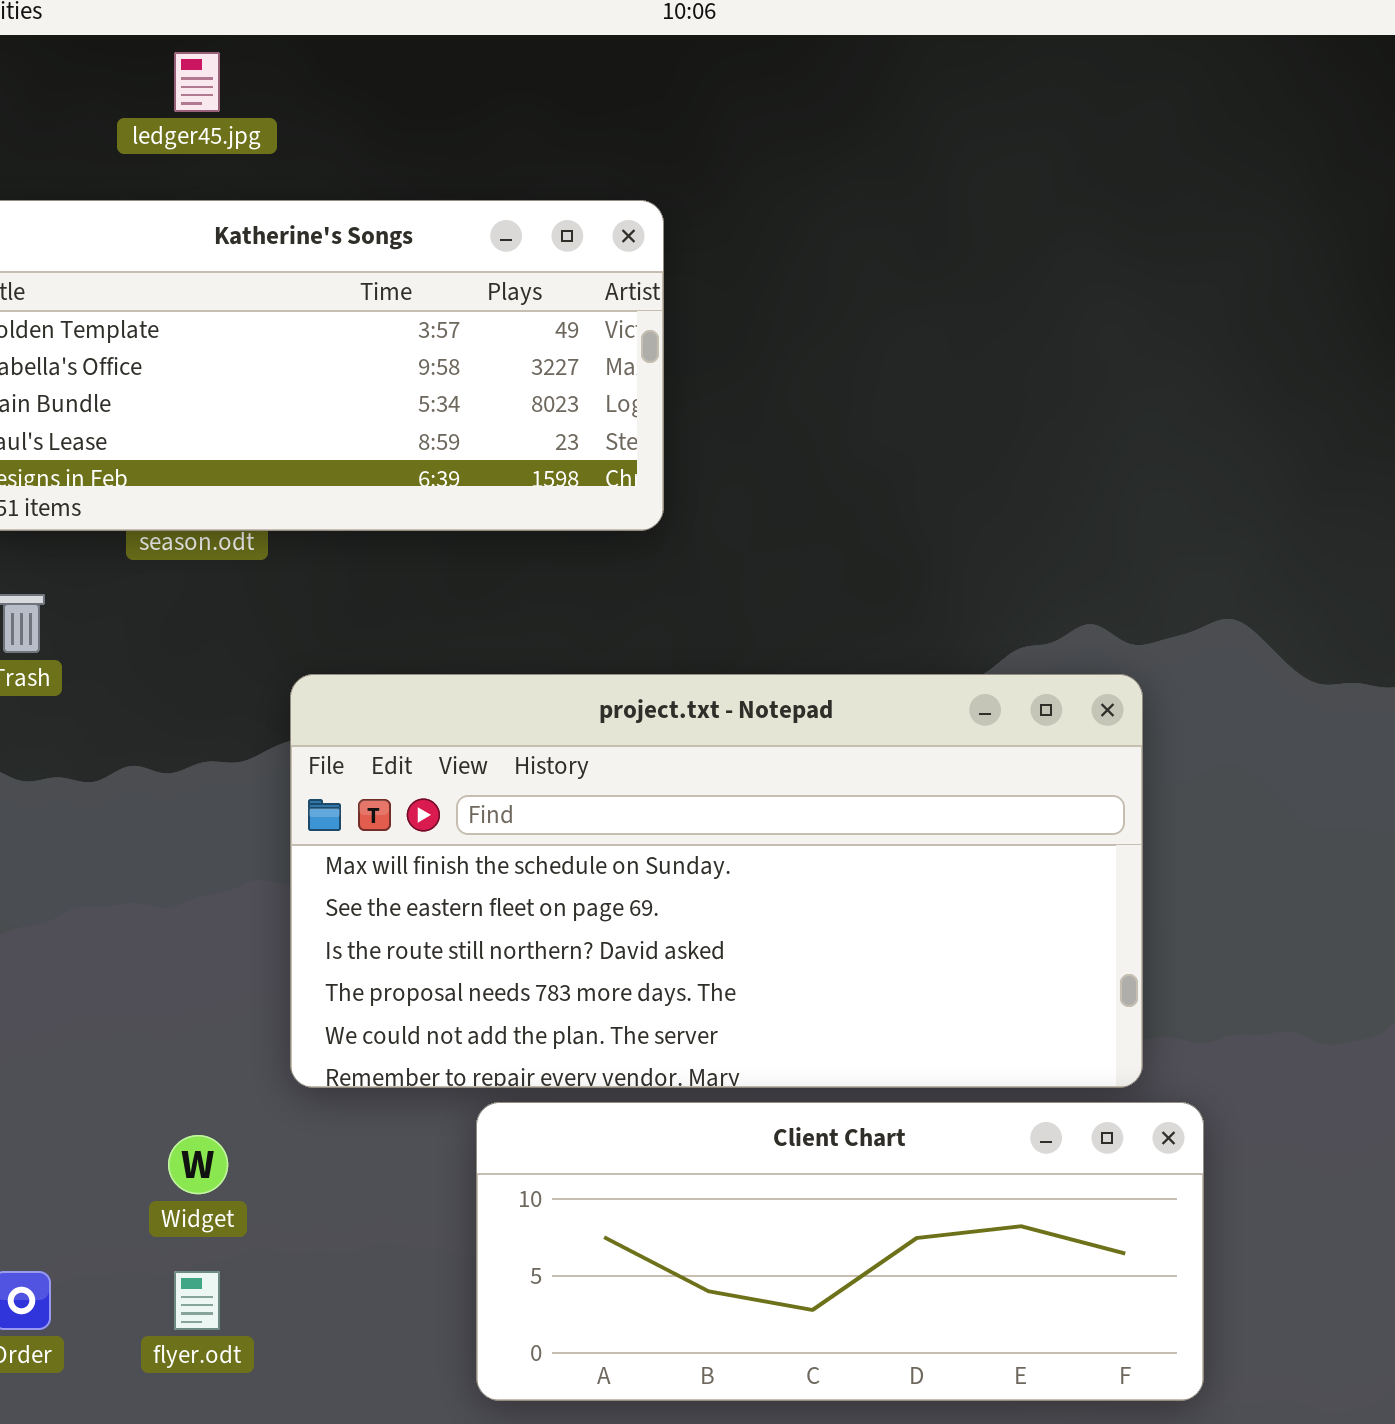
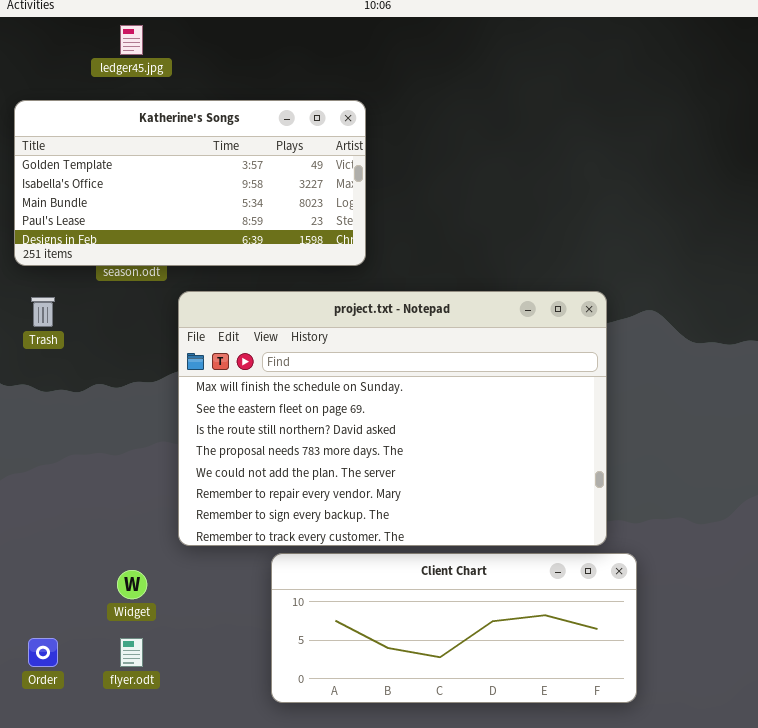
project.txt - Notepad: [290,674,1143,1088] -> [178,291,607,546], resized

